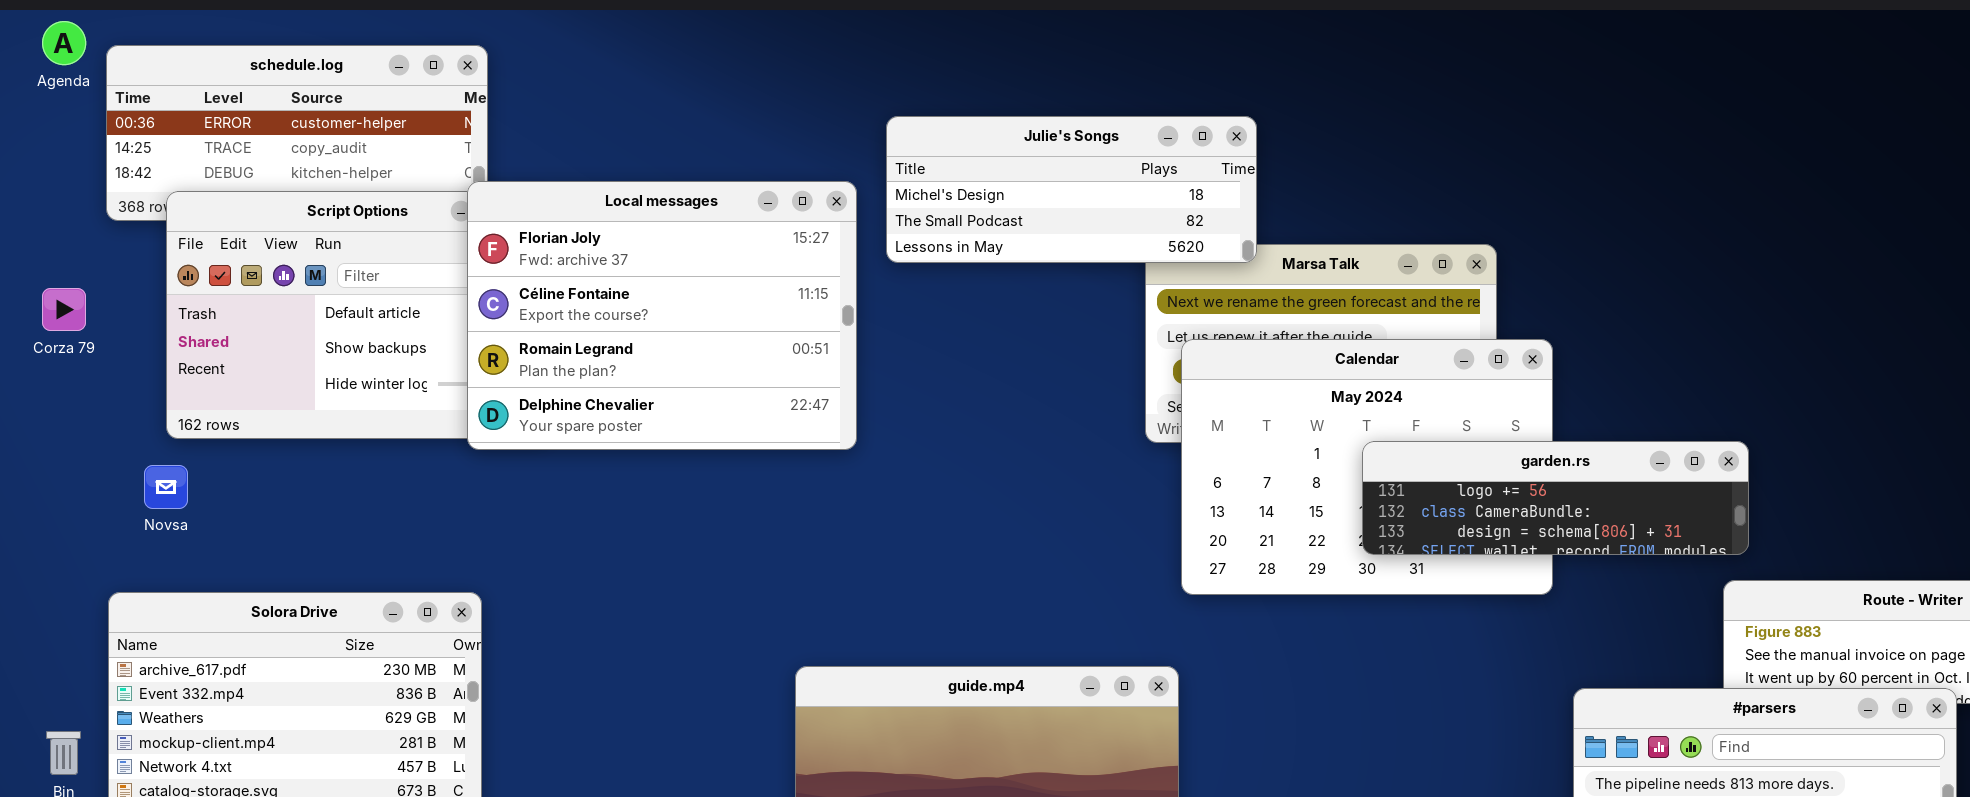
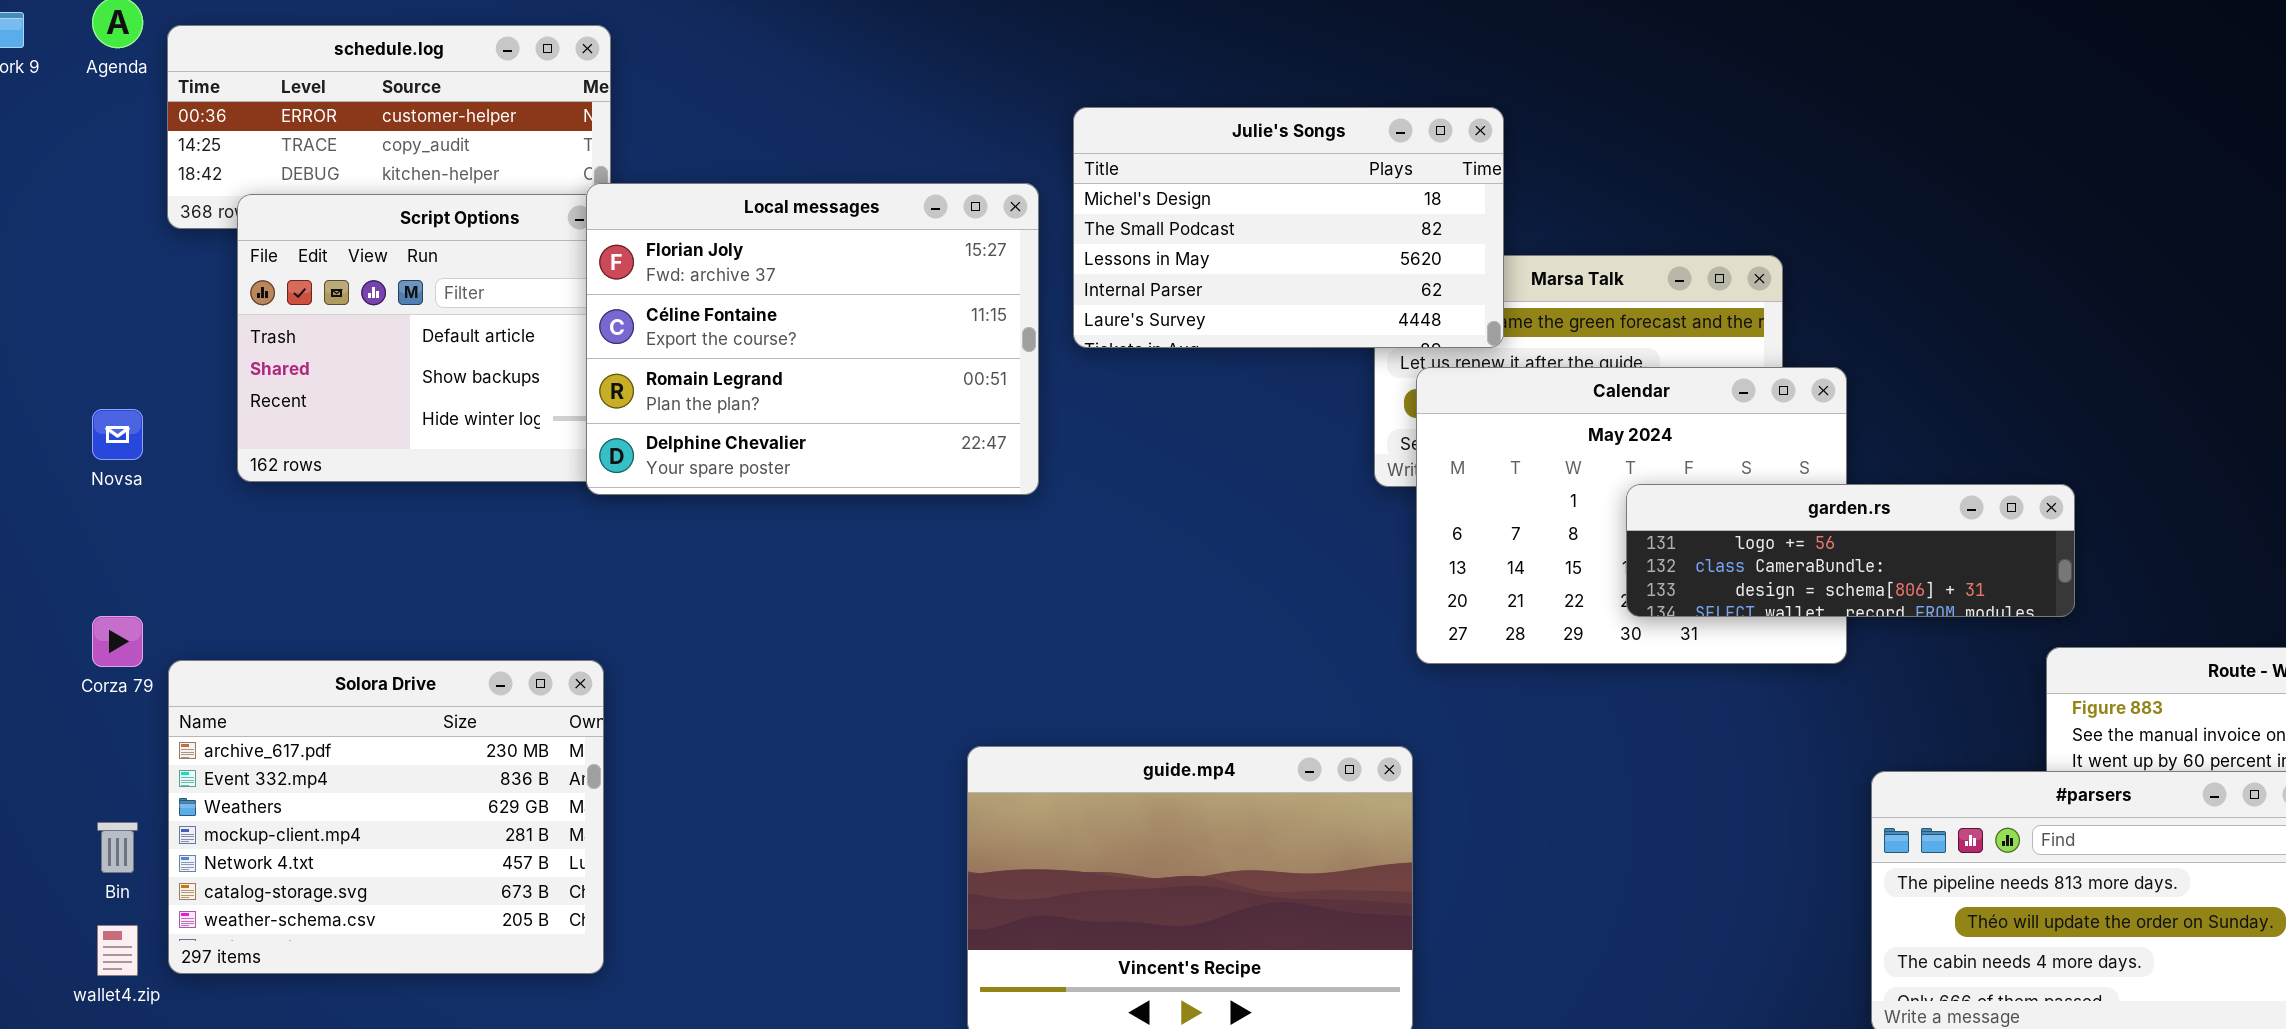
Julie's Songs: [886,116,1257,263] -> [1073,107,1504,348], resized
Corza 79: [42,288,86,331] -> [92,616,143,667], moved
Novsa: [144,465,188,509] -> [92,409,143,460], moved

